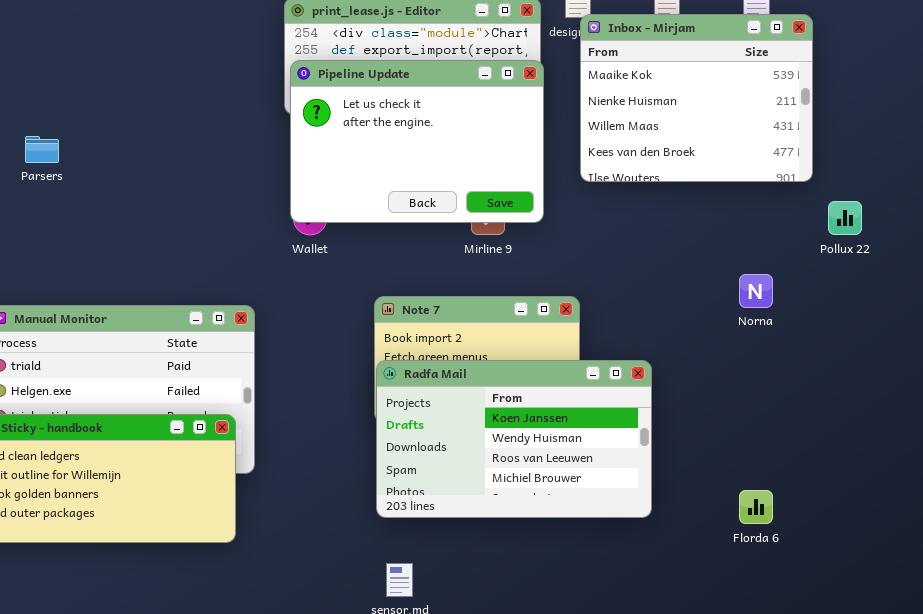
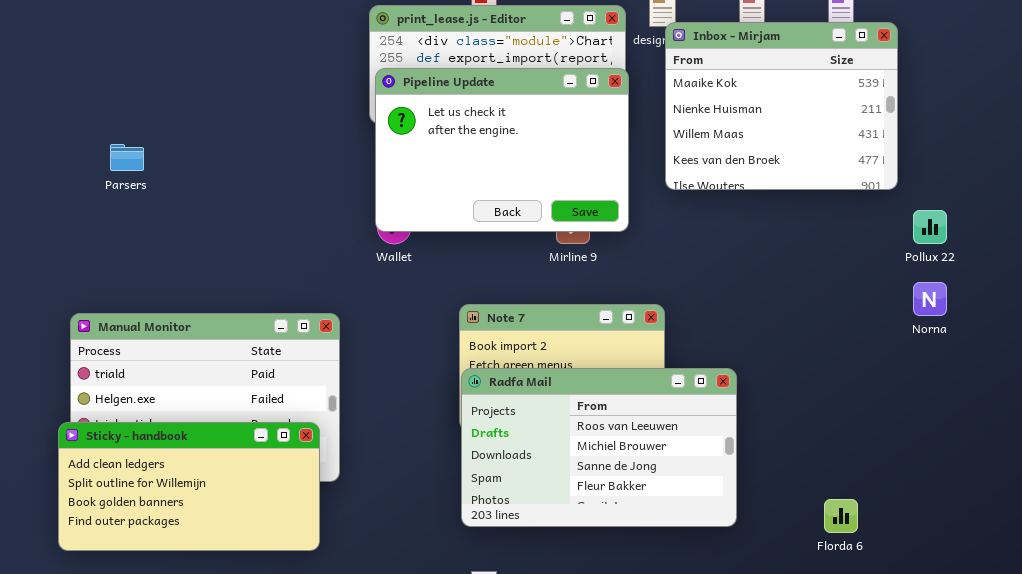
Norna: [739,274,773,308] -> [913,282,947,316], moved
Radfa Mail: [376,360,652,518] -> [461,368,737,527], scrolled down 2 rows

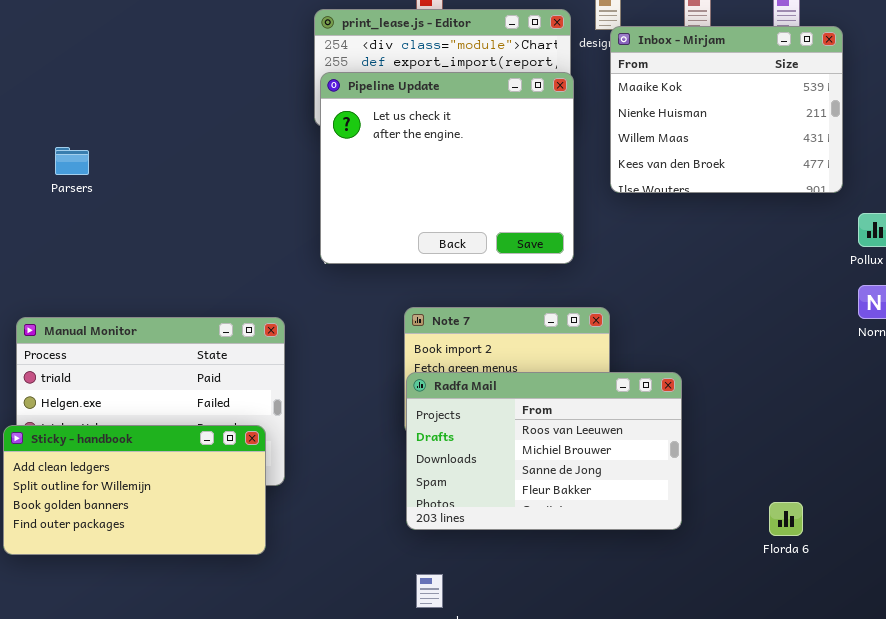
Pipeline Update: [375,68,629,232] -> [320,72,574,264], resized

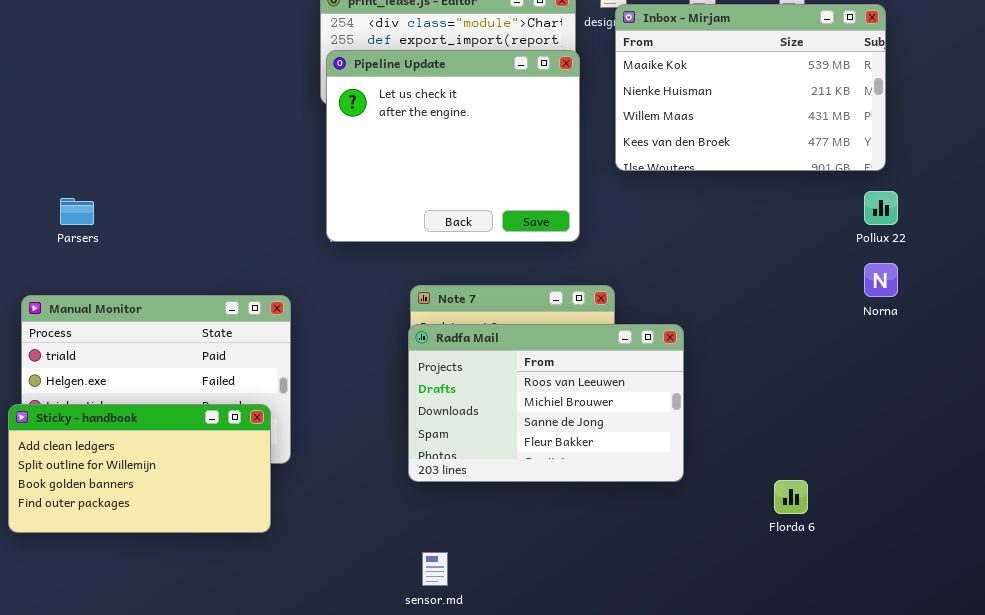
Inbox - Mirjam: [610,26,843,193] -> [615,4,886,171], resized
Parsers: [55,147,89,175] -> [60,198,94,225], moved
Radfa Mail: [406,372,682,530] -> [408,324,684,482], moved

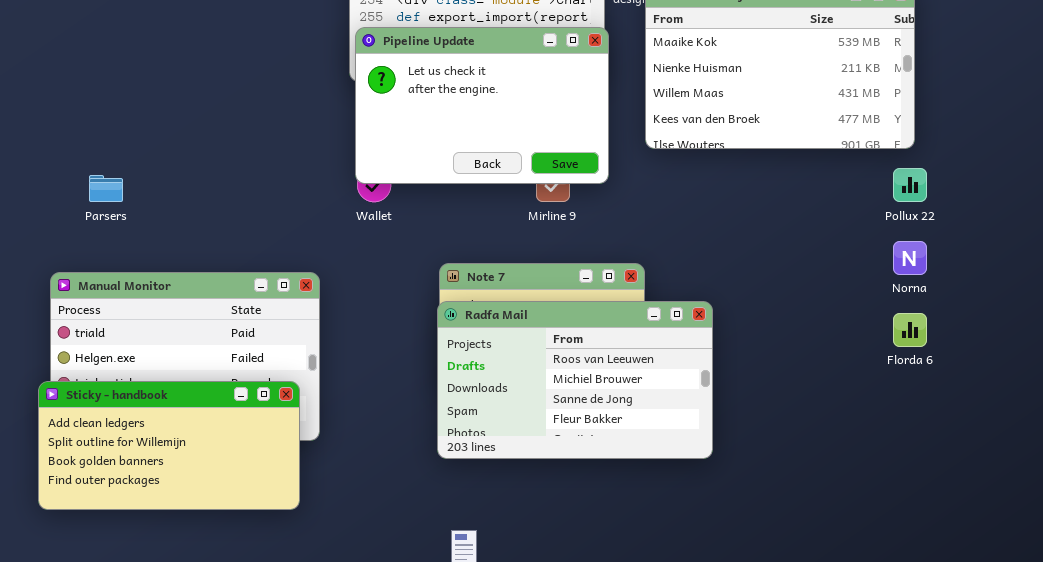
Pipeline Update: [326,50,580,242] -> [355,27,609,184], resized
Florda 6: [774,480,808,514] -> [893,313,927,347], moved

